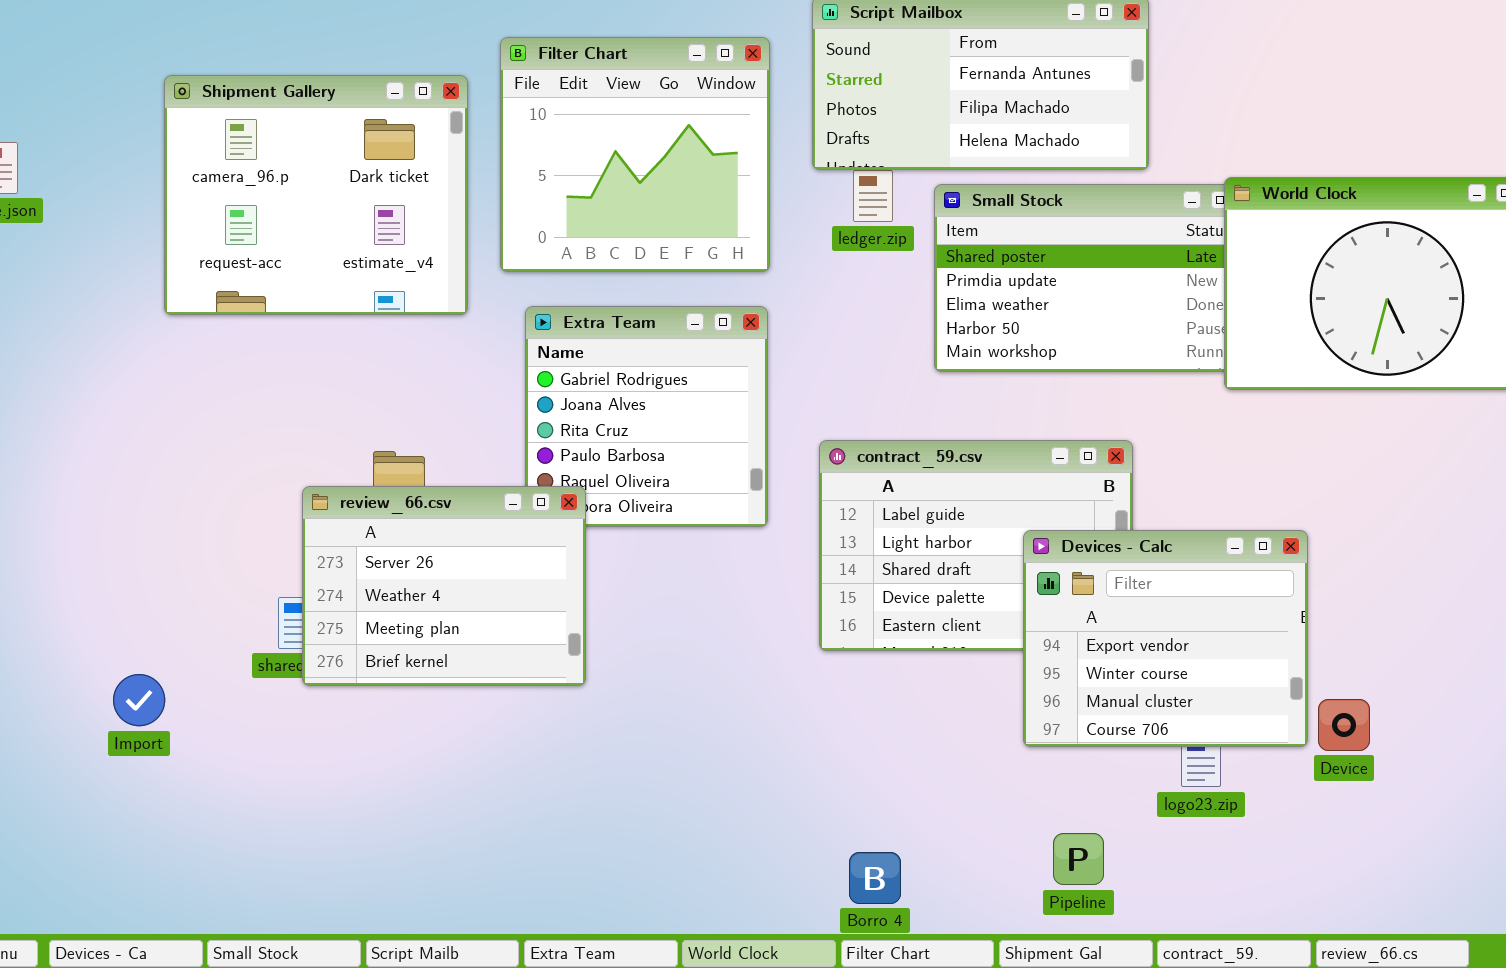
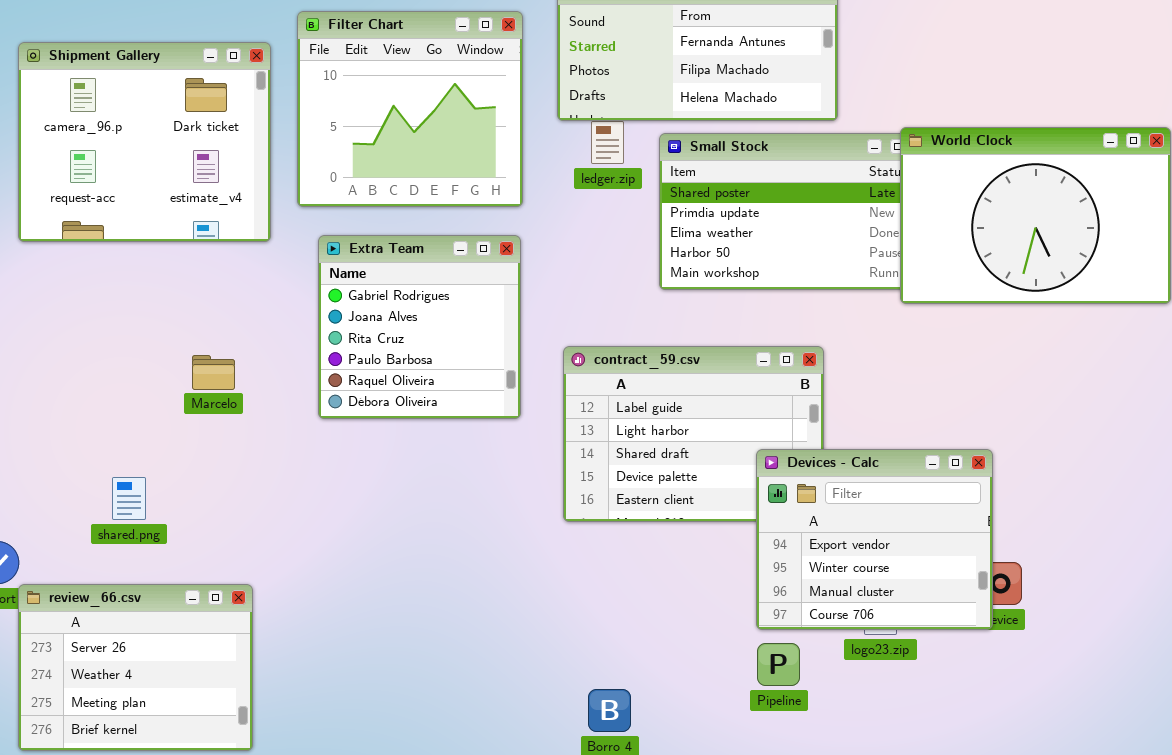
review_66.csv: [302,486,586,686] -> [18,584,253,751], moved
Devices - Calc: [1023,530,1308,747] -> [756,449,993,630], moved
Pipeline: [1053,833,1104,885] -> [757,643,800,686], moved

